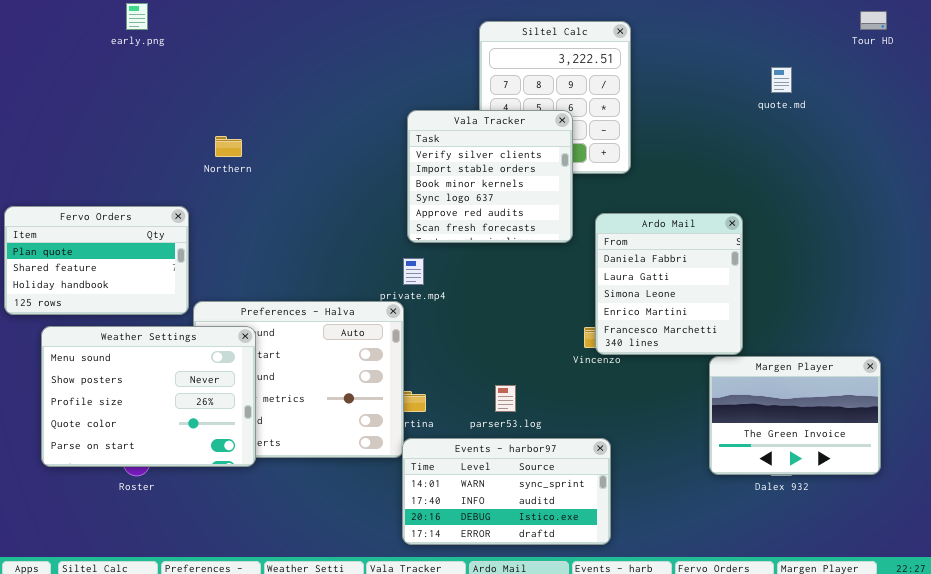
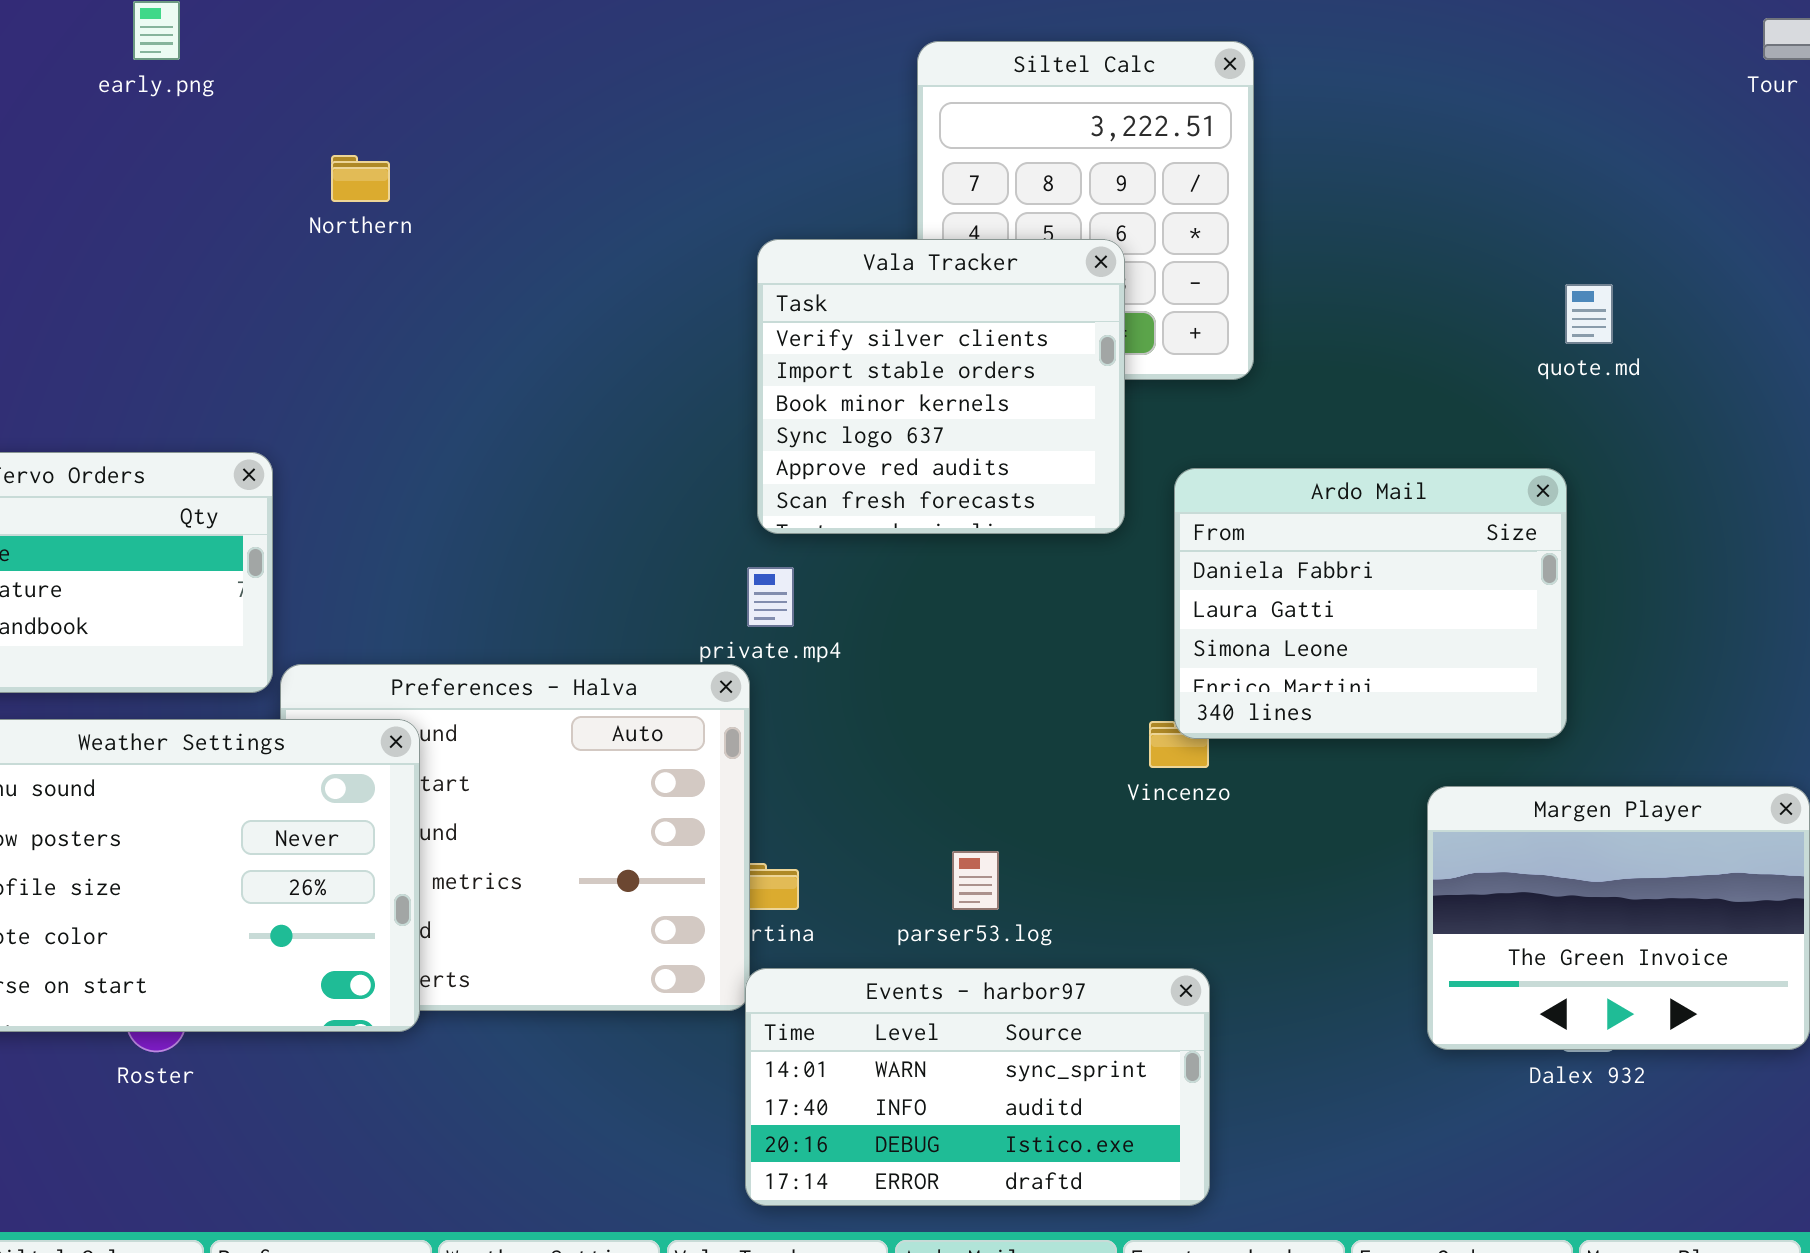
quote.md: [771,67,792,93] -> [1565,284,1613,344], moved
Northern: [215,136,242,157] -> [331,155,390,202], moved
Ardo Mail: [595,213,743,355] -> [1174,468,1567,739], resized

